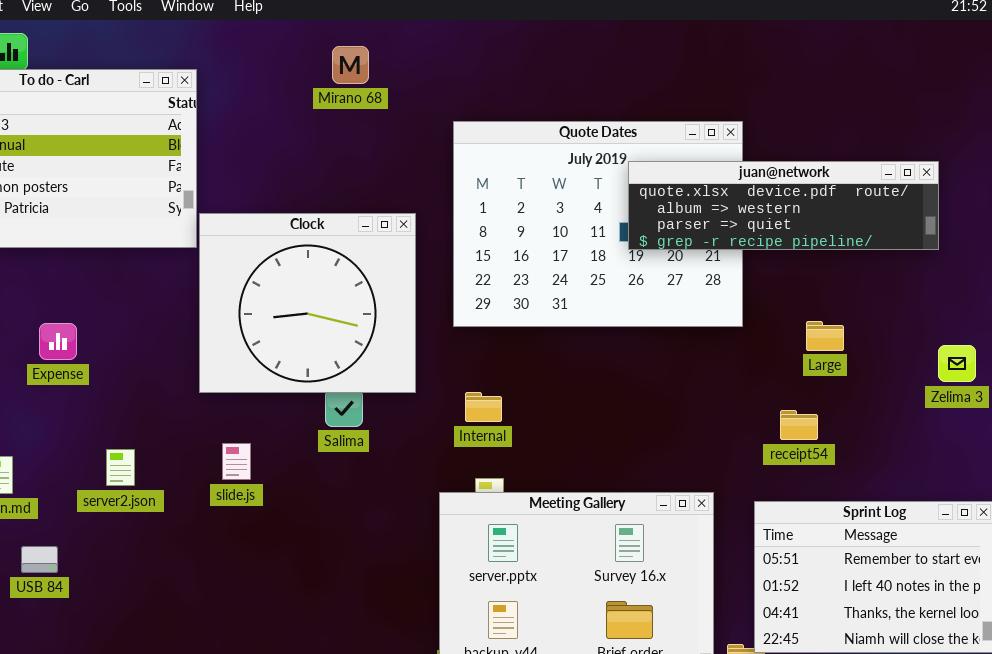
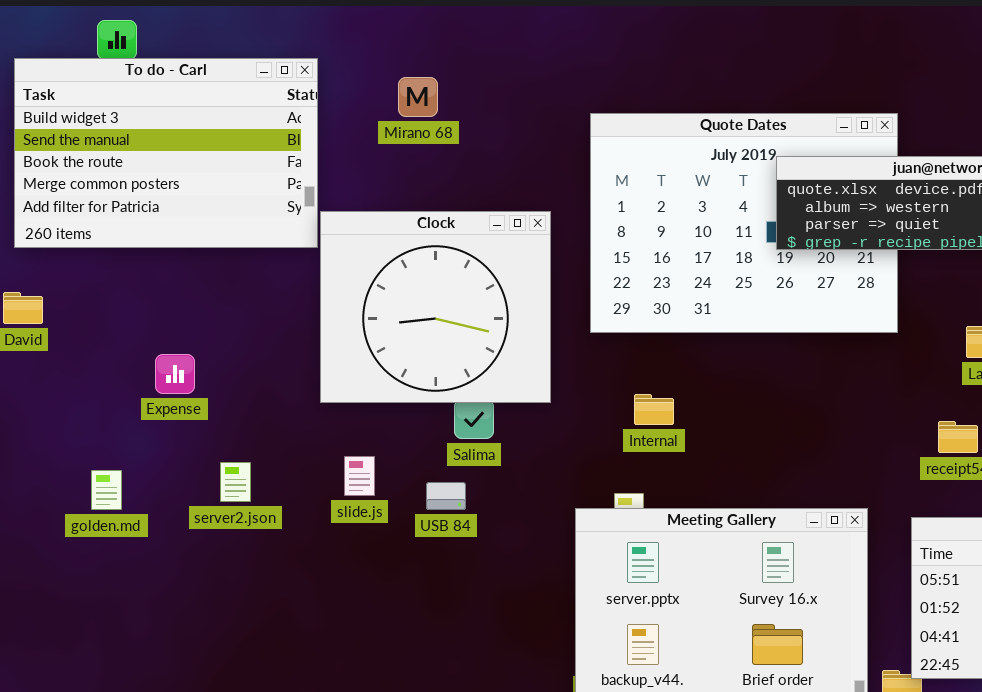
Mirano 68: [332,46,369,84] -> [398,77,438,117], moved
Expense: [39,323,77,360] -> [155,354,195,394], moved
Internal: [465,392,502,422] -> [634,394,674,425], moved
USB 84: [21,546,58,573] -> [426,482,466,510], moved

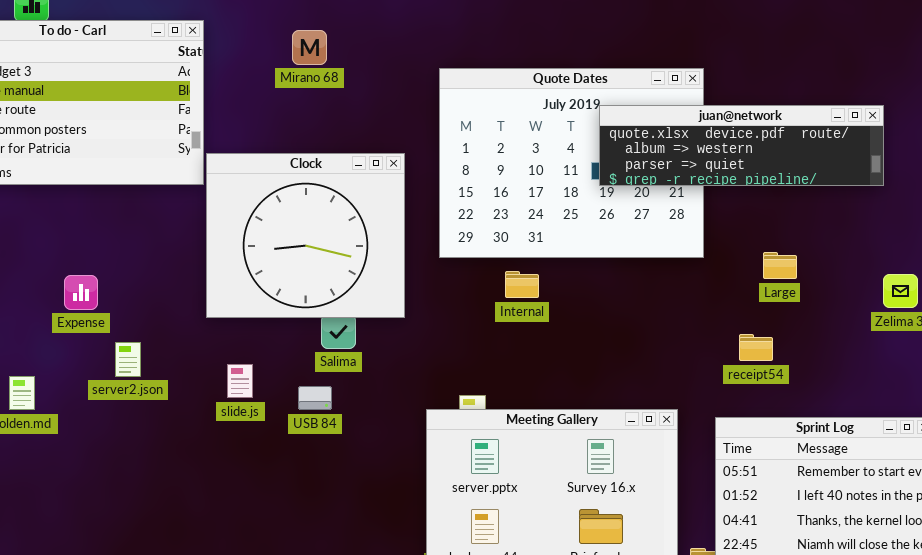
Mirano 68: [398,77,438,117] -> [292,30,327,65], moved
Internal: [634,394,674,425] -> [505,271,539,298], moved
server2.json: [220,462,251,502] -> [115,342,141,377], moved

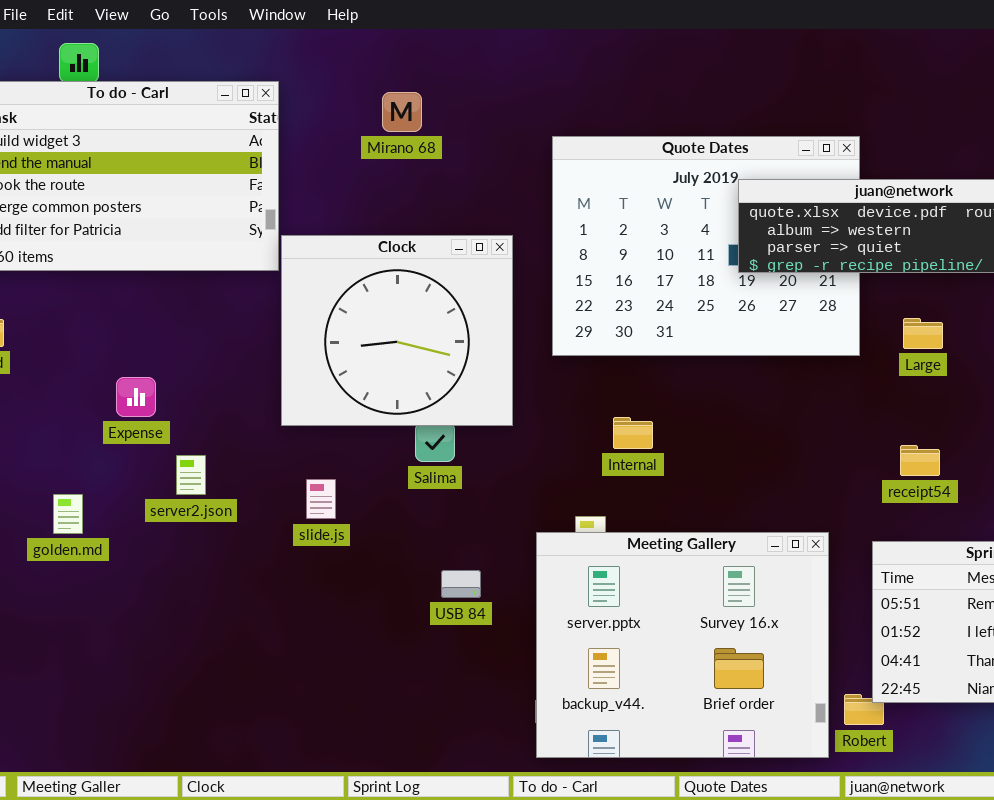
Large: [763,252,797,279] -> [903,318,943,349], moved
Internal: [505,271,539,298] -> [613,417,653,449], moved
USB 84: [298,386,332,410] -> [441,570,481,598], moved

